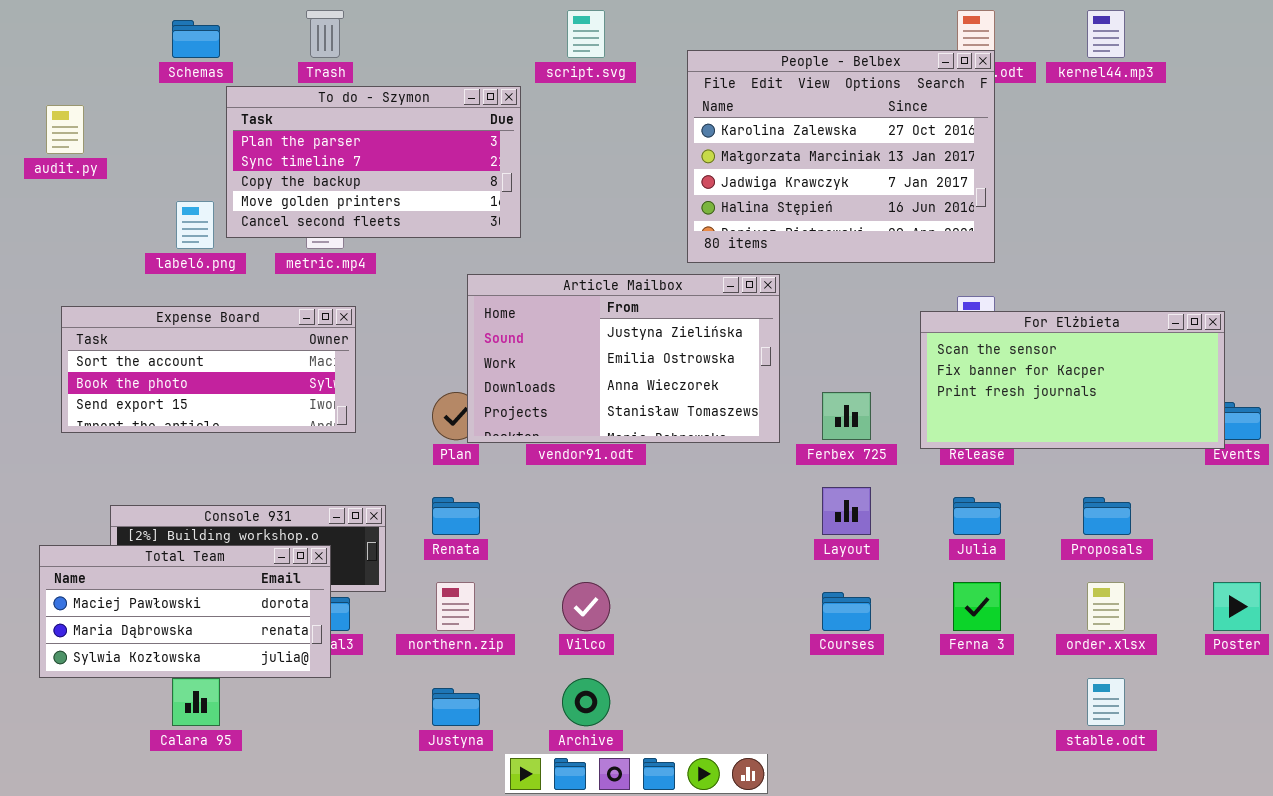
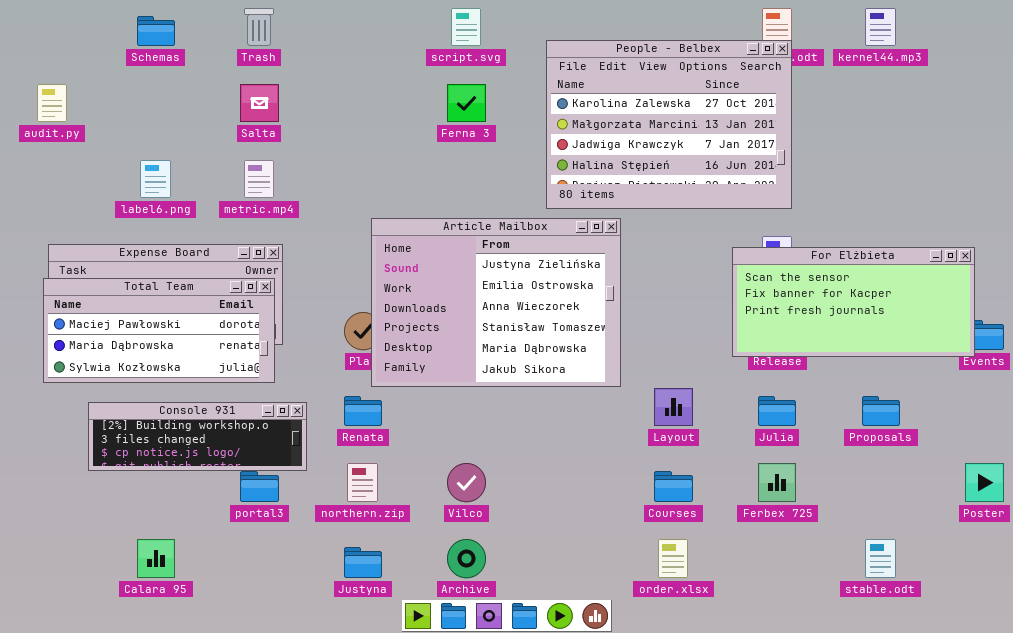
To do - Szymon: [226,86,521,238] -> none, closed
Article Mailbox: [467,274,780,443] -> [371,218,621,387], resized
Ferbex 725: [822,392,871,440] -> [758,463,796,502], moved
Total Team: [39,545,331,678] -> [43,278,275,383], moved
Ferna 3: [953,582,1001,631] -> [447,84,486,122], moved
order.xlsx: [1087,582,1125,631] -> [658,539,688,578], moved

